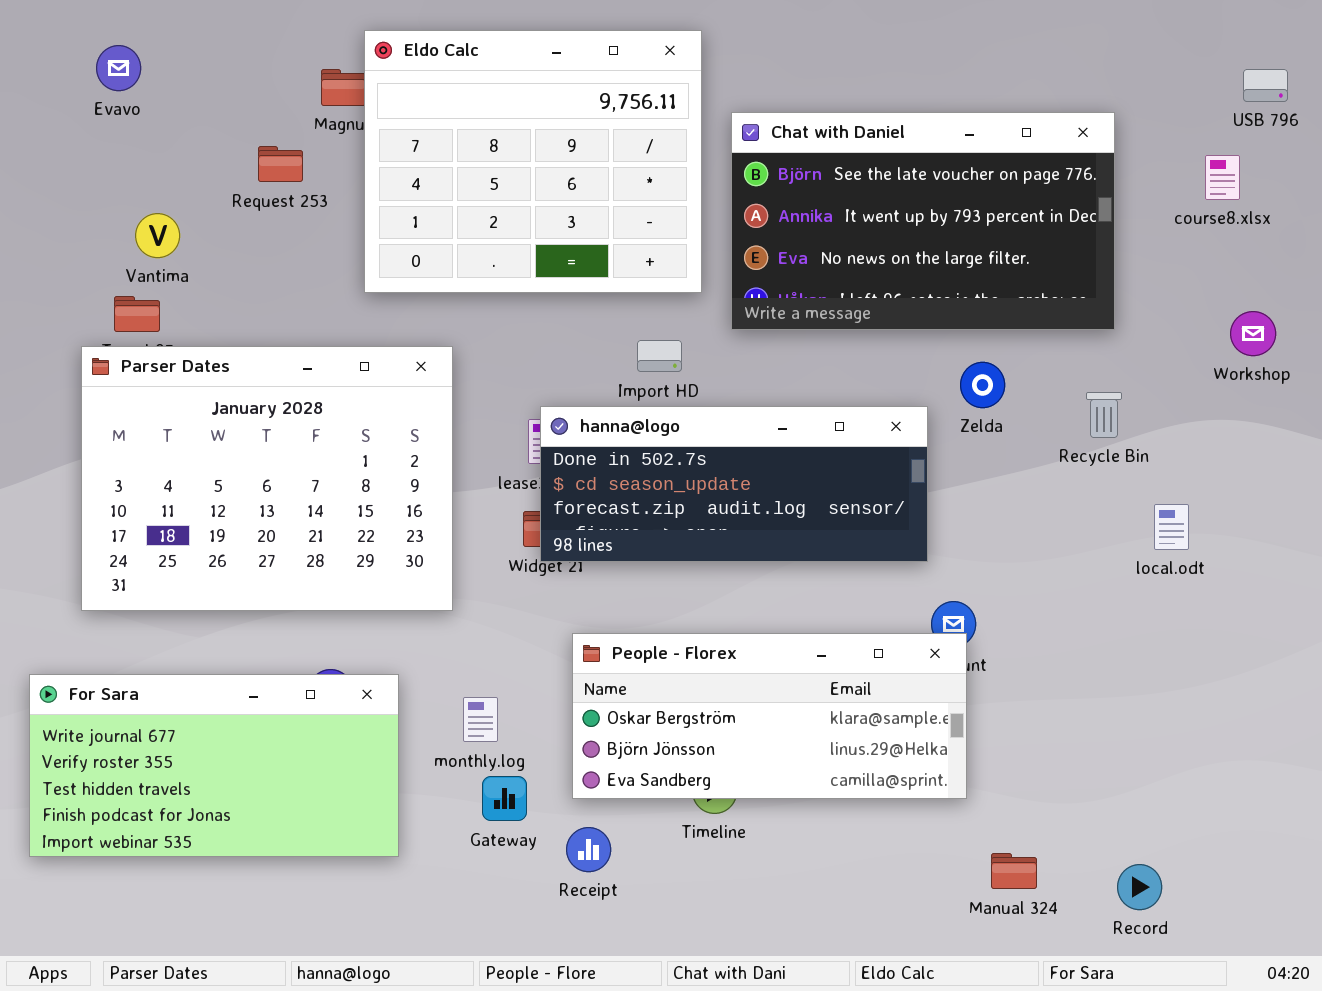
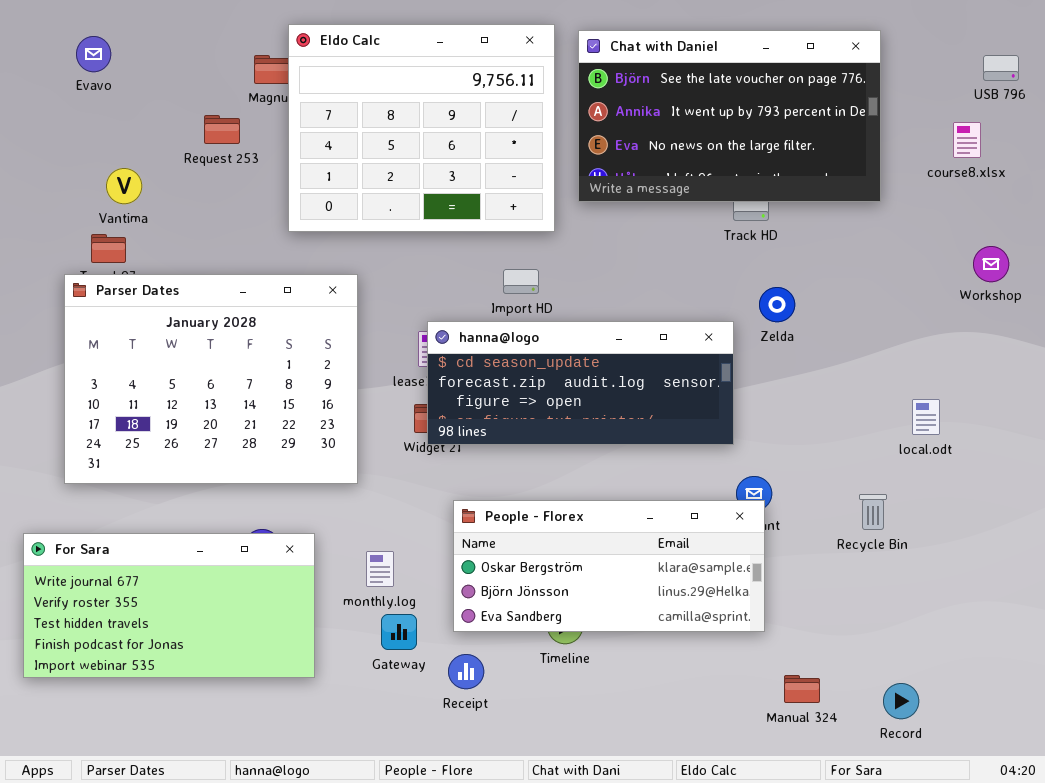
Chat with Daniel: [731,112,1115,330] -> [578,30,881,202], moved
Recycle Bin: [1086,392,1122,438] -> [859,494,887,530], moved
hanna@logo: [540,406,928,562] -> [427,321,734,445], scrolled down 1 row

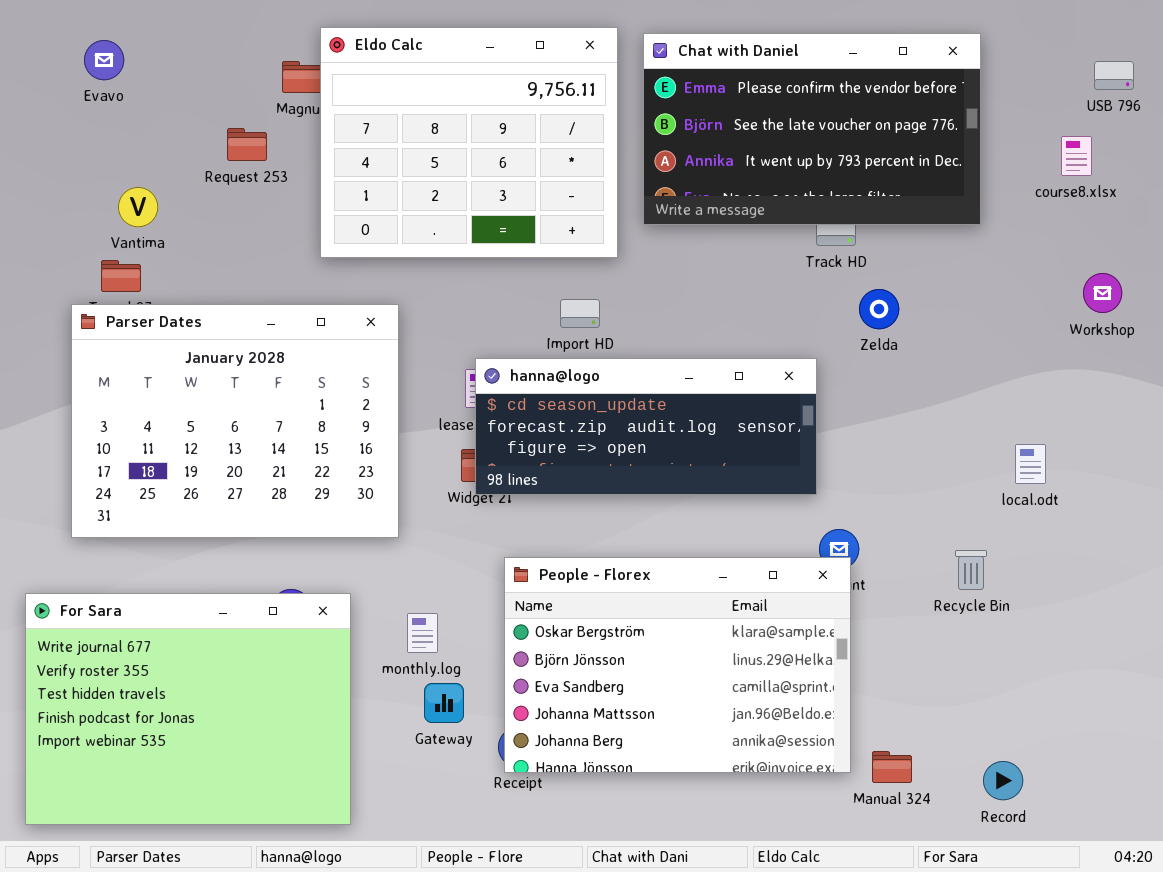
Chat with Daniel: [578,30,881,202] -> [643,33,981,225], scrolled up 1 row
Zelda: [759,287,795,322] -> [859,289,899,329], moved
People - Florex: [453,500,765,632] -> [504,557,851,773], resized
For Sara: [23,533,315,678] -> [25,593,351,825], resized

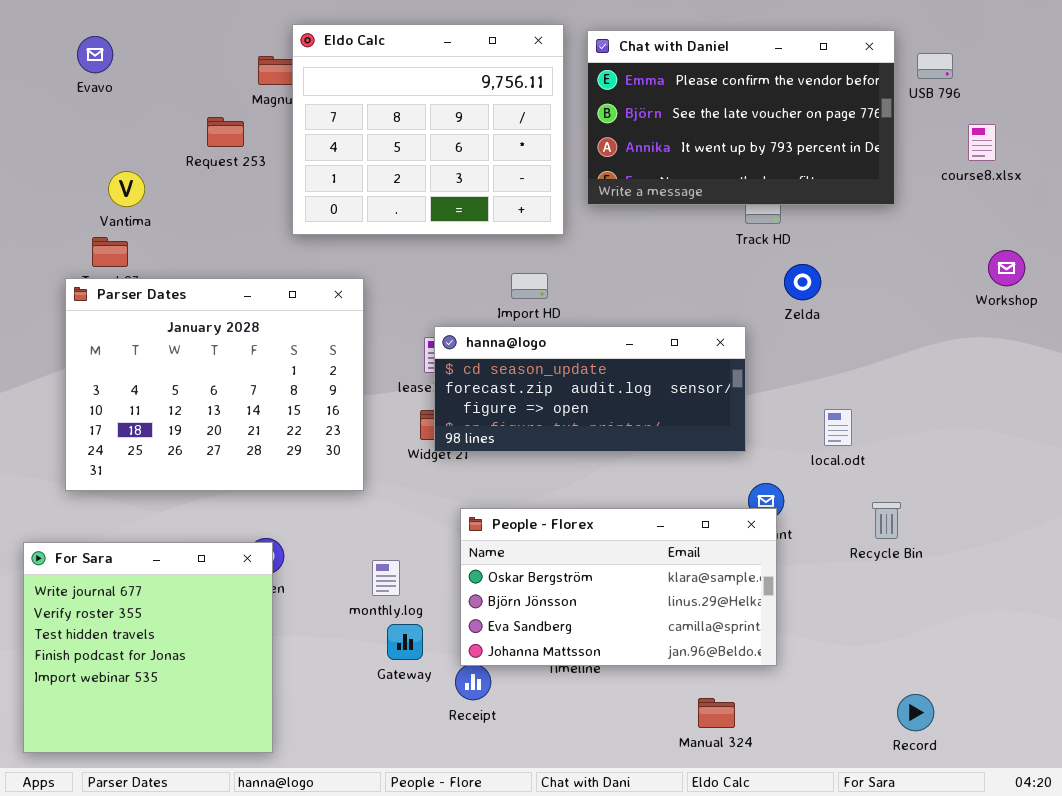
USB 796: [1094,61,1134,90] -> [917,53,953,79], moved
local.odt: [1015,444,1046,484] -> [824,409,852,446], moved
People - Florex: [504,557,851,773] -> [460,508,777,666], resized
For Sara: [25,593,351,825] -> [23,542,273,753], resized
Manual 324: [872,751,912,783] -> [698,698,735,728], moved

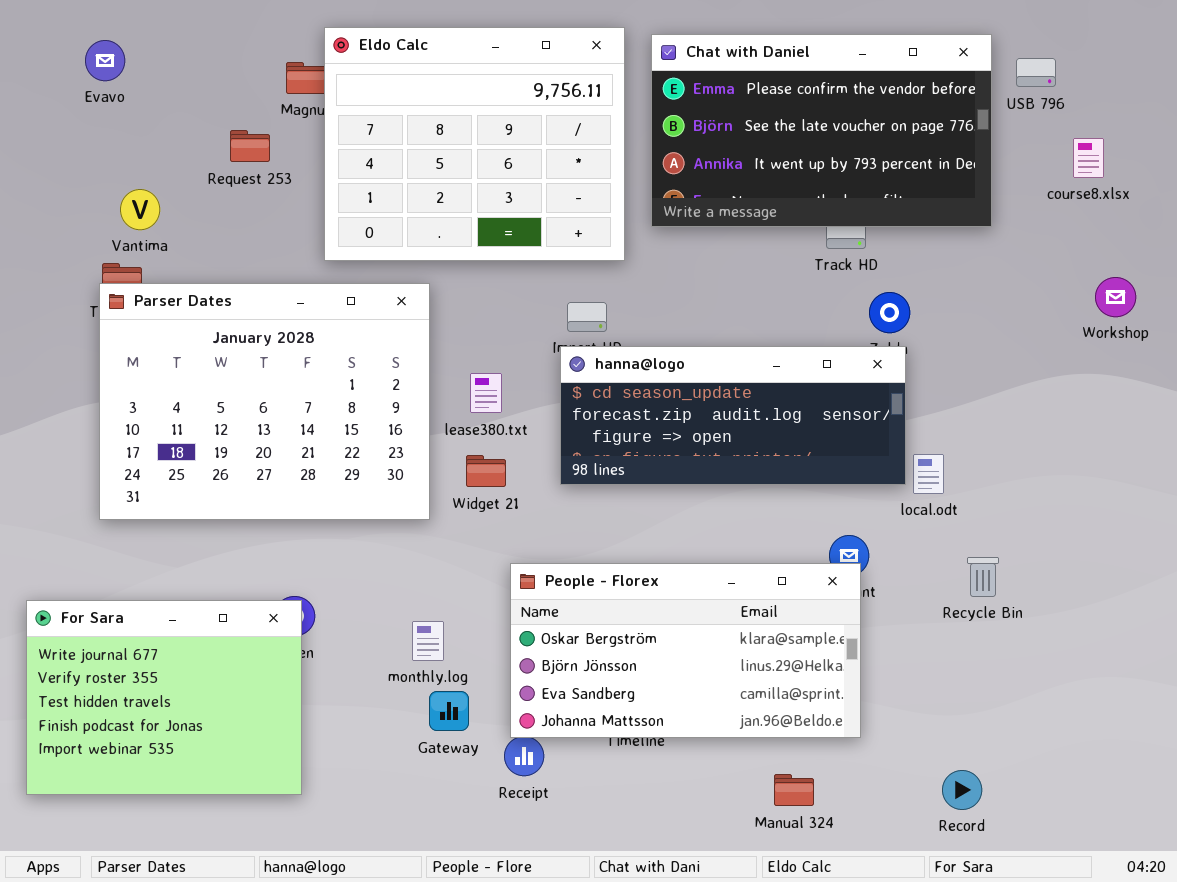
Parser Dates: [65,278,364,491] -> [99,283,430,520], moved
hanna@logo: [434,326,746,452] -> [560,346,906,485], moved
For Sara: [23,542,273,753] -> [26,600,302,795], resized
Record: [897,694,934,731] -> [942,770,982,810], moved

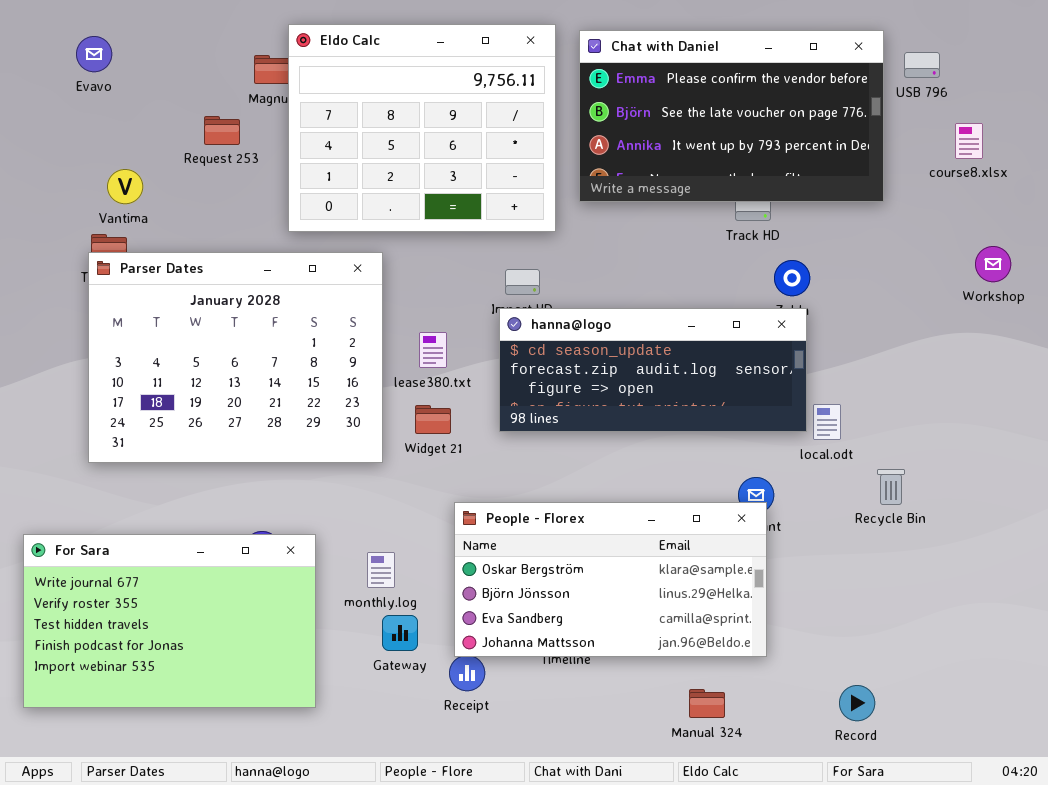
Recycle Bin: [967,557,999,597] -> [877,469,905,505], moved
For Sara: [26,600,302,795] -> [23,534,316,708], resized

